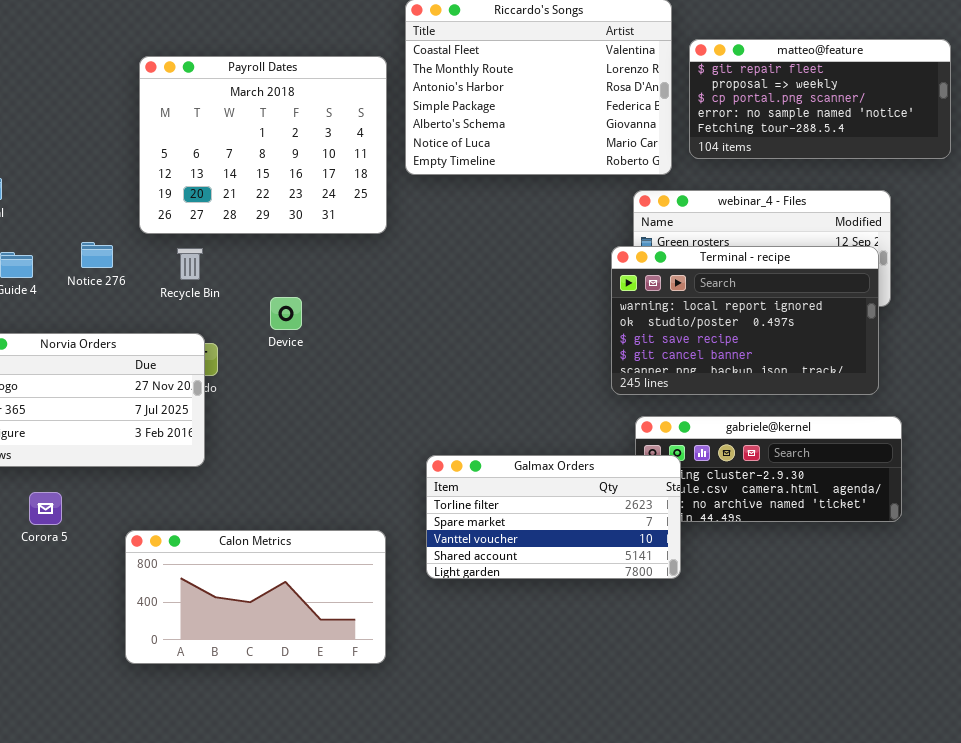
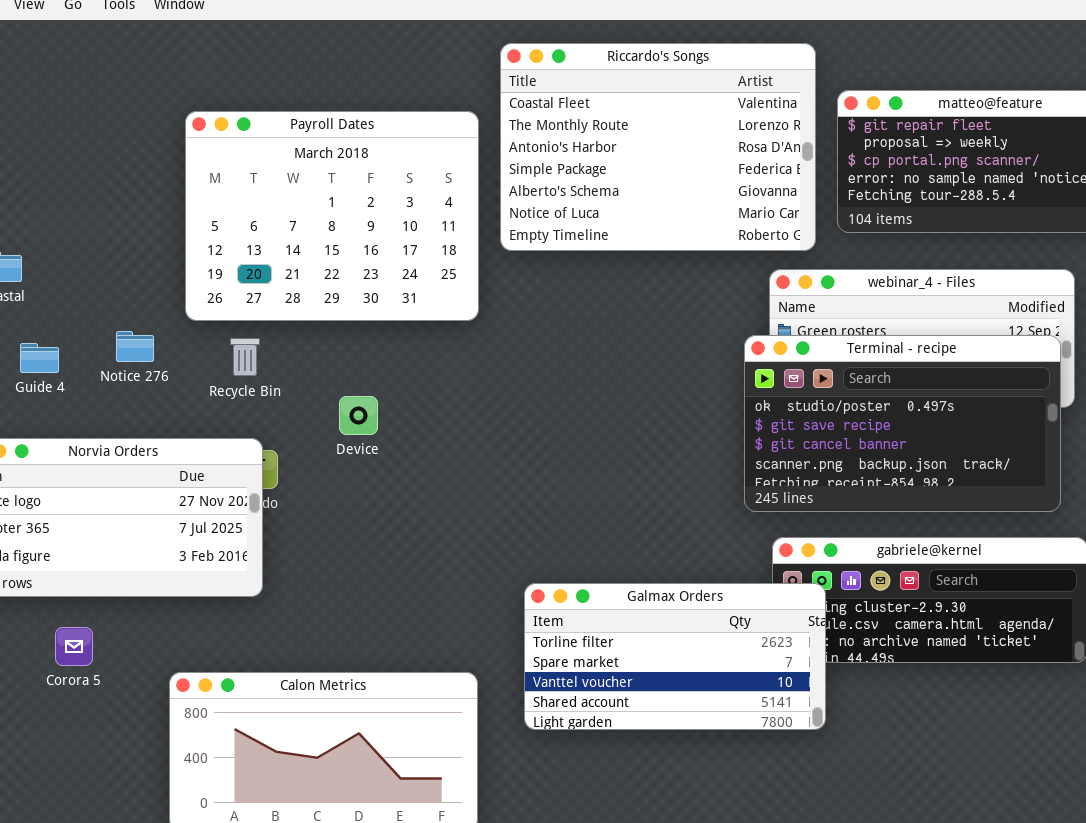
Terminal - recipe: [611,246,879,395] -> [744,335,1061,512], scrolled down 1 row

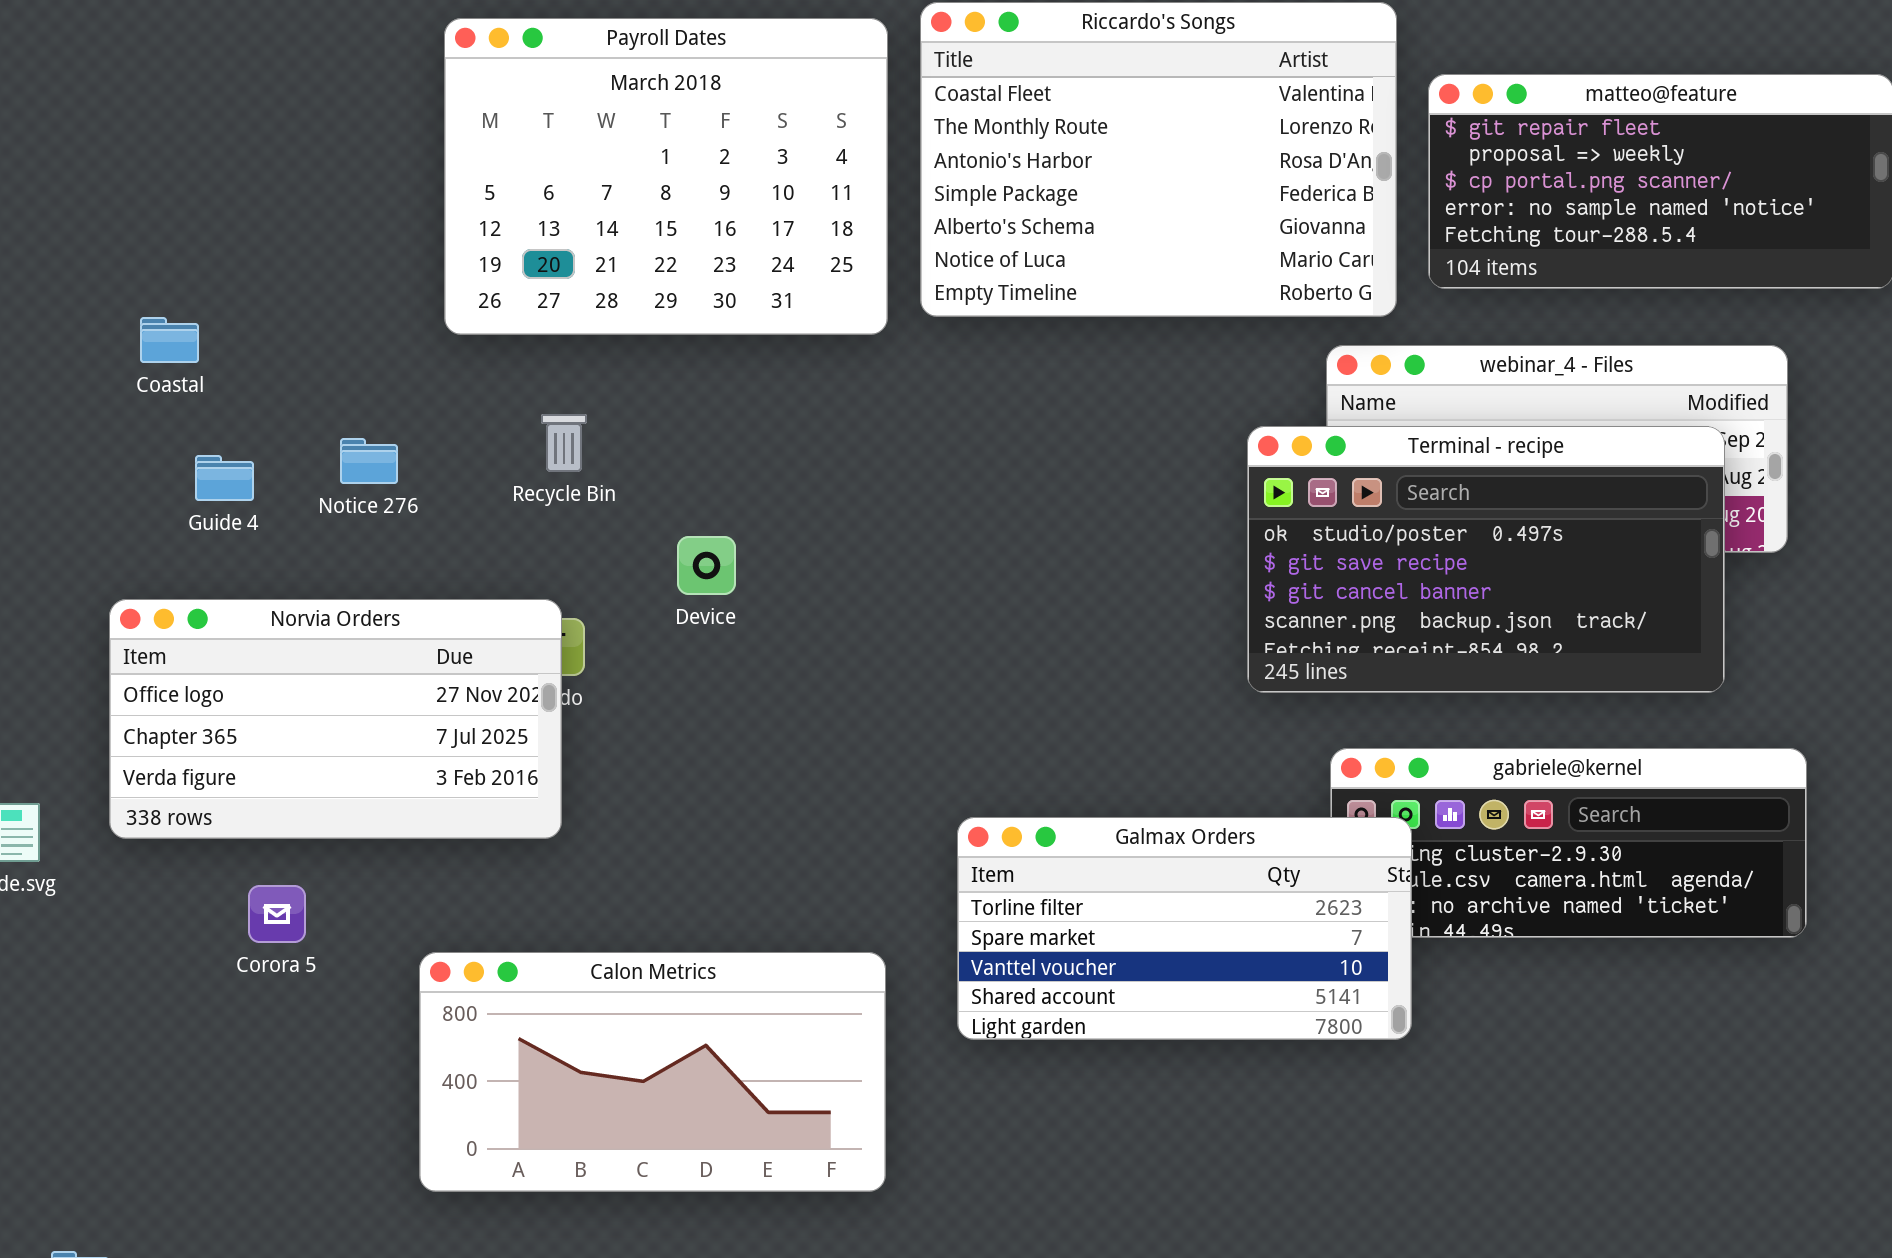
Payroll Dates: [185,111,479,321] -> [444,18,888,335], moved
Terminal - recipe: [744,335,1061,512] -> [1247,426,1725,693], moved
Recycle Bin: [230,338,260,376] -> [541,414,587,472], moved

